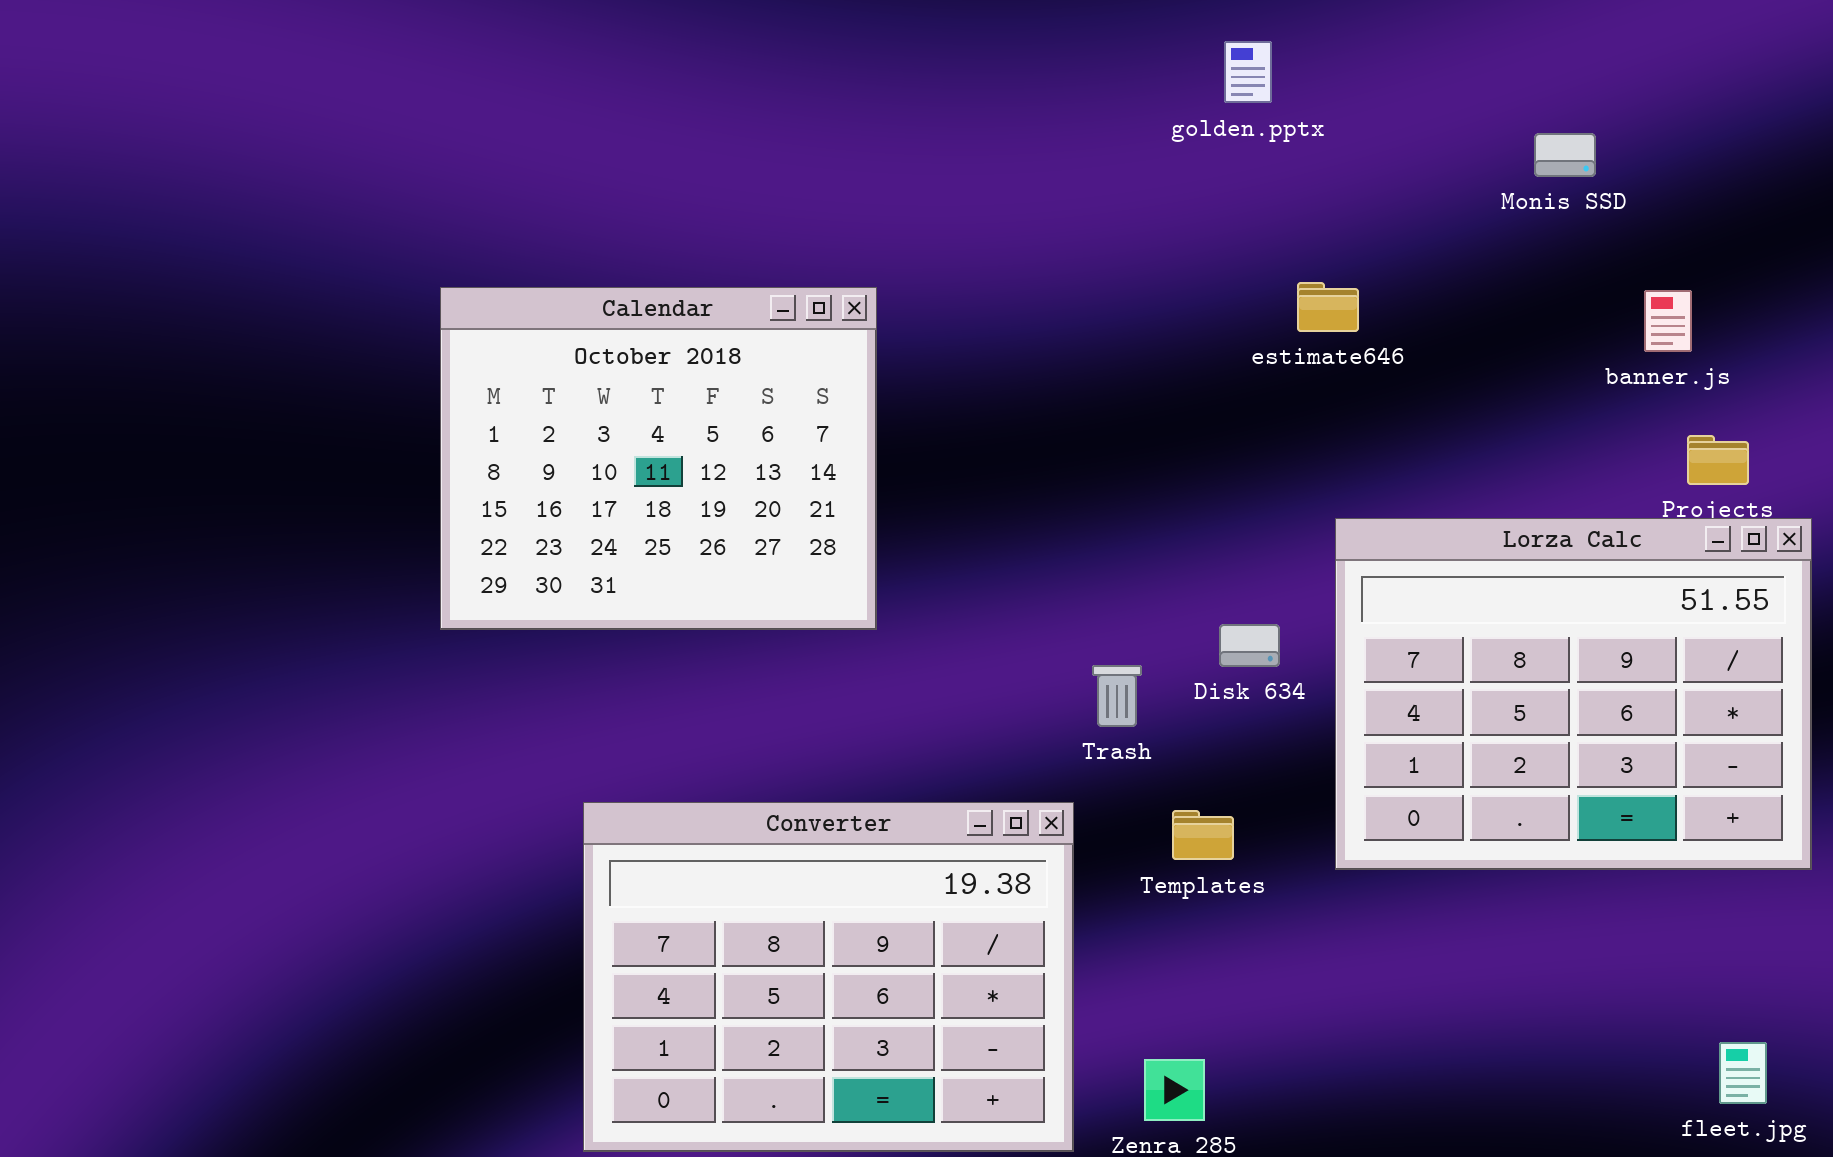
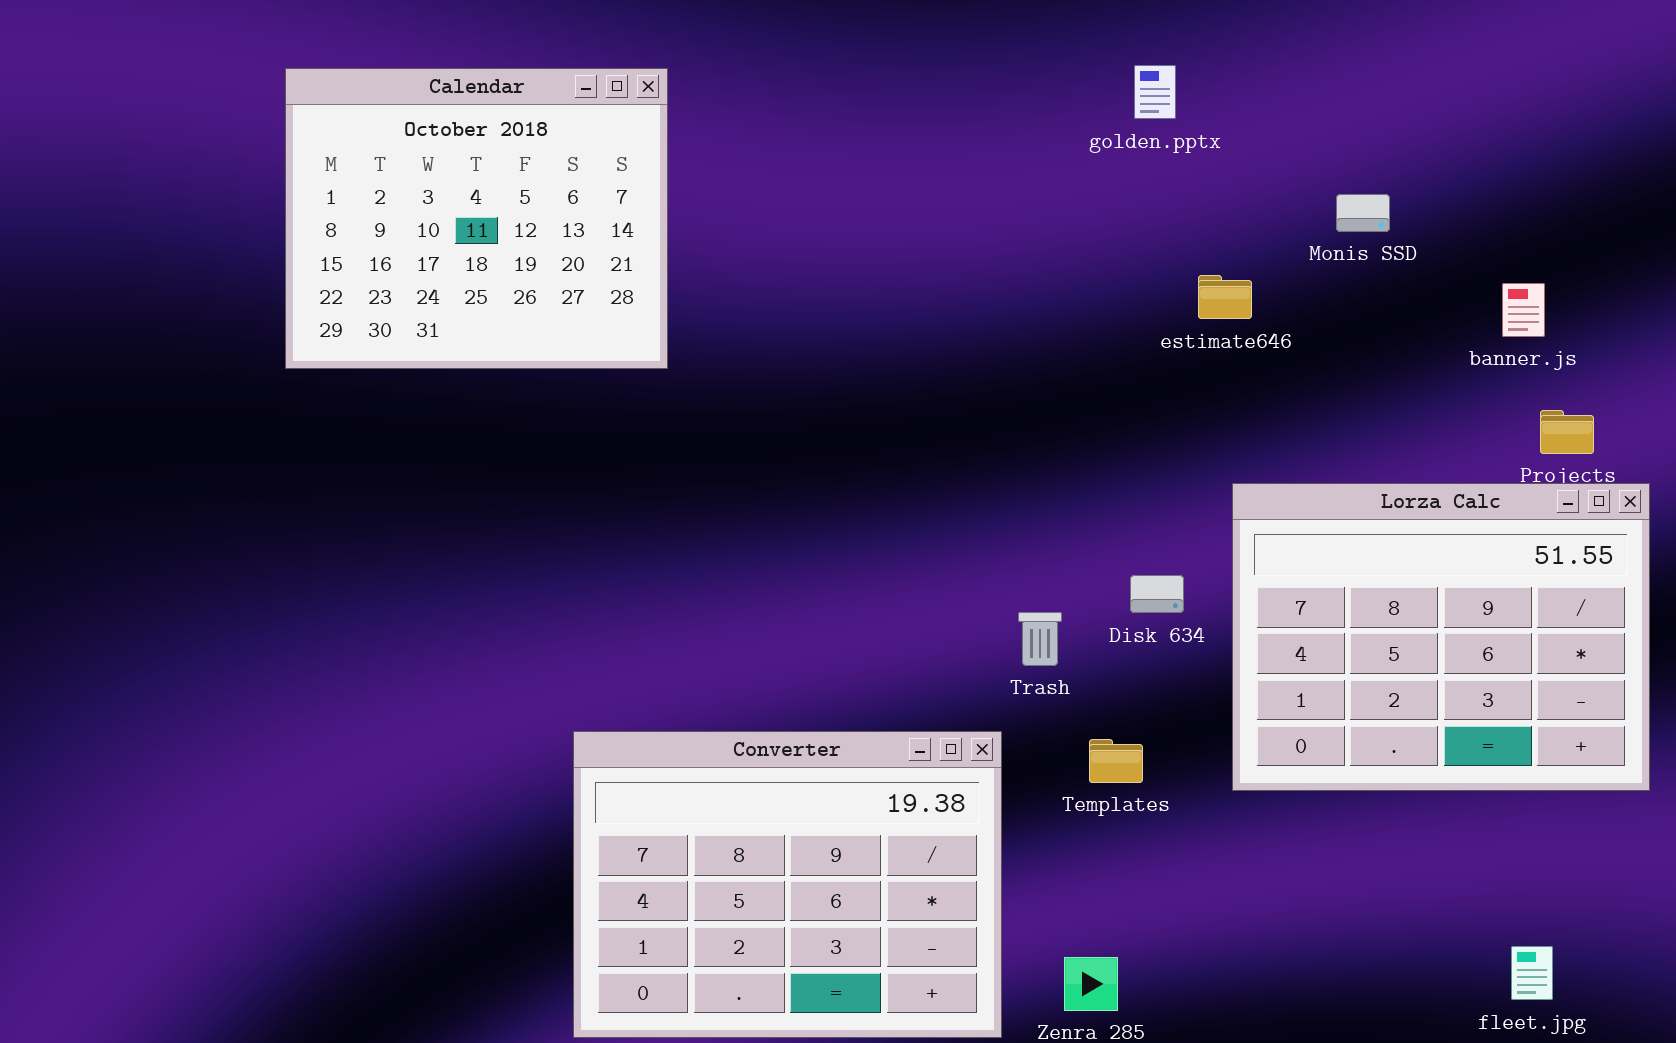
Monis SSD: [1534,133,1596,177] -> [1336,194,1390,232], moved
Calendar: [440,287,877,630] -> [285,68,668,369], moved
fleet.jpg: [1719,1042,1767,1104] -> [1511,946,1553,1000], moved

